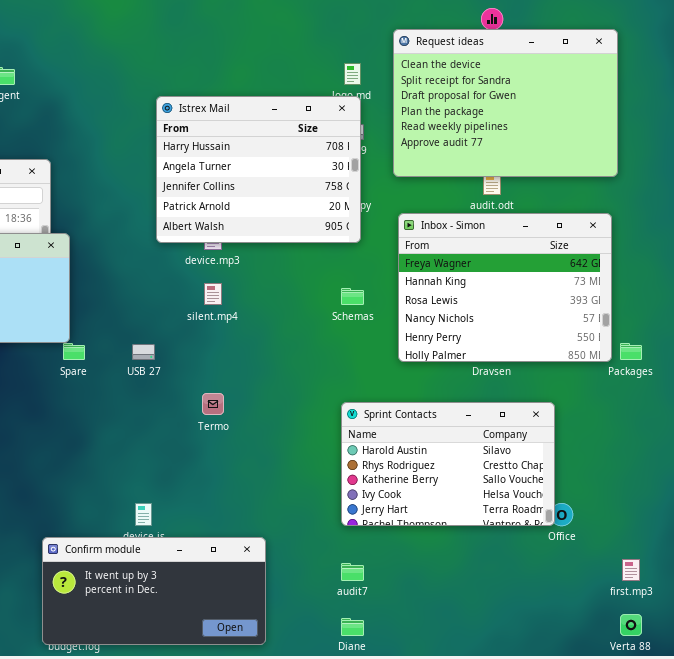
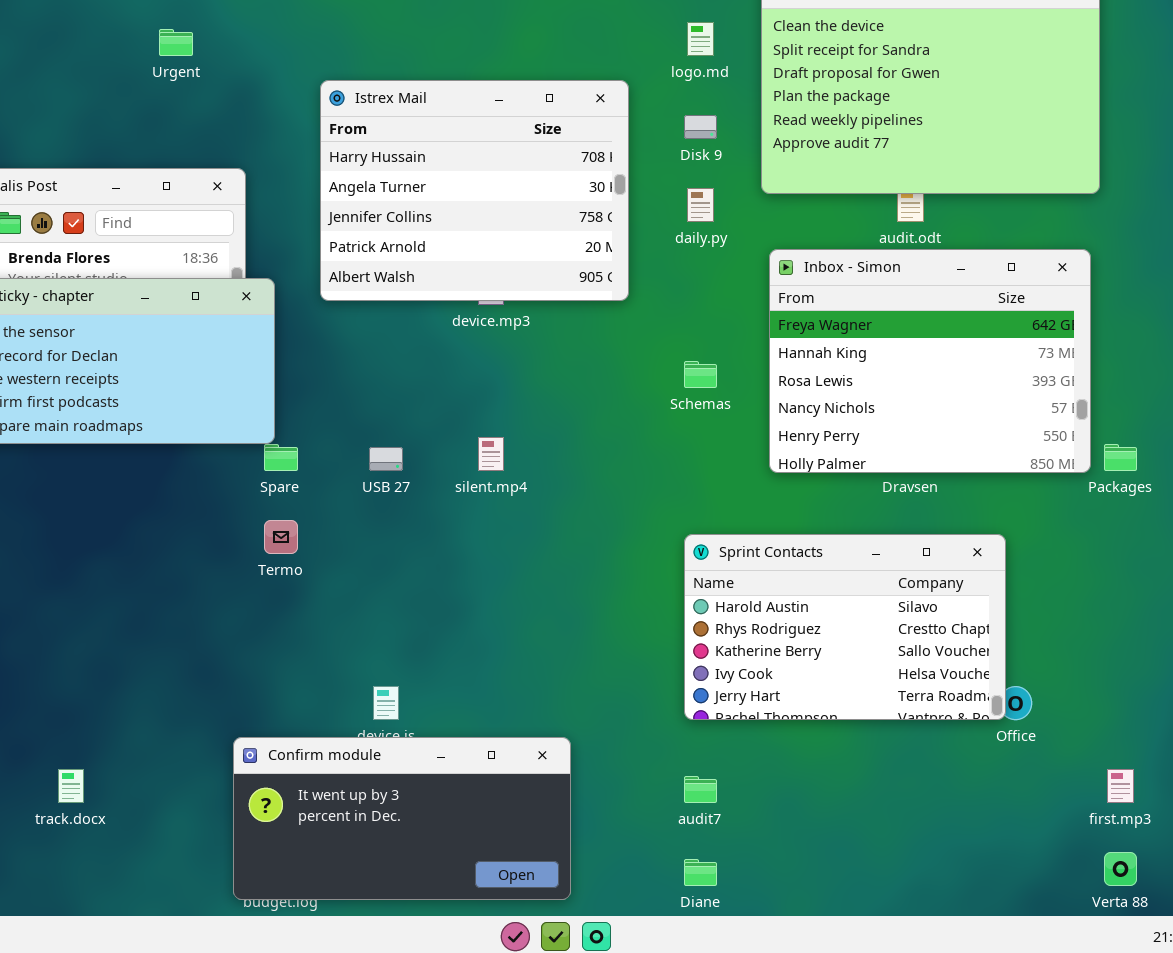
Istrex Mail: [156,96,361,243] -> [320,80,629,301], moved
silent.mp4: [204,283,222,305] -> [478,437,504,471], moved
Termo: [202,393,224,415] -> [264,520,298,554], moved

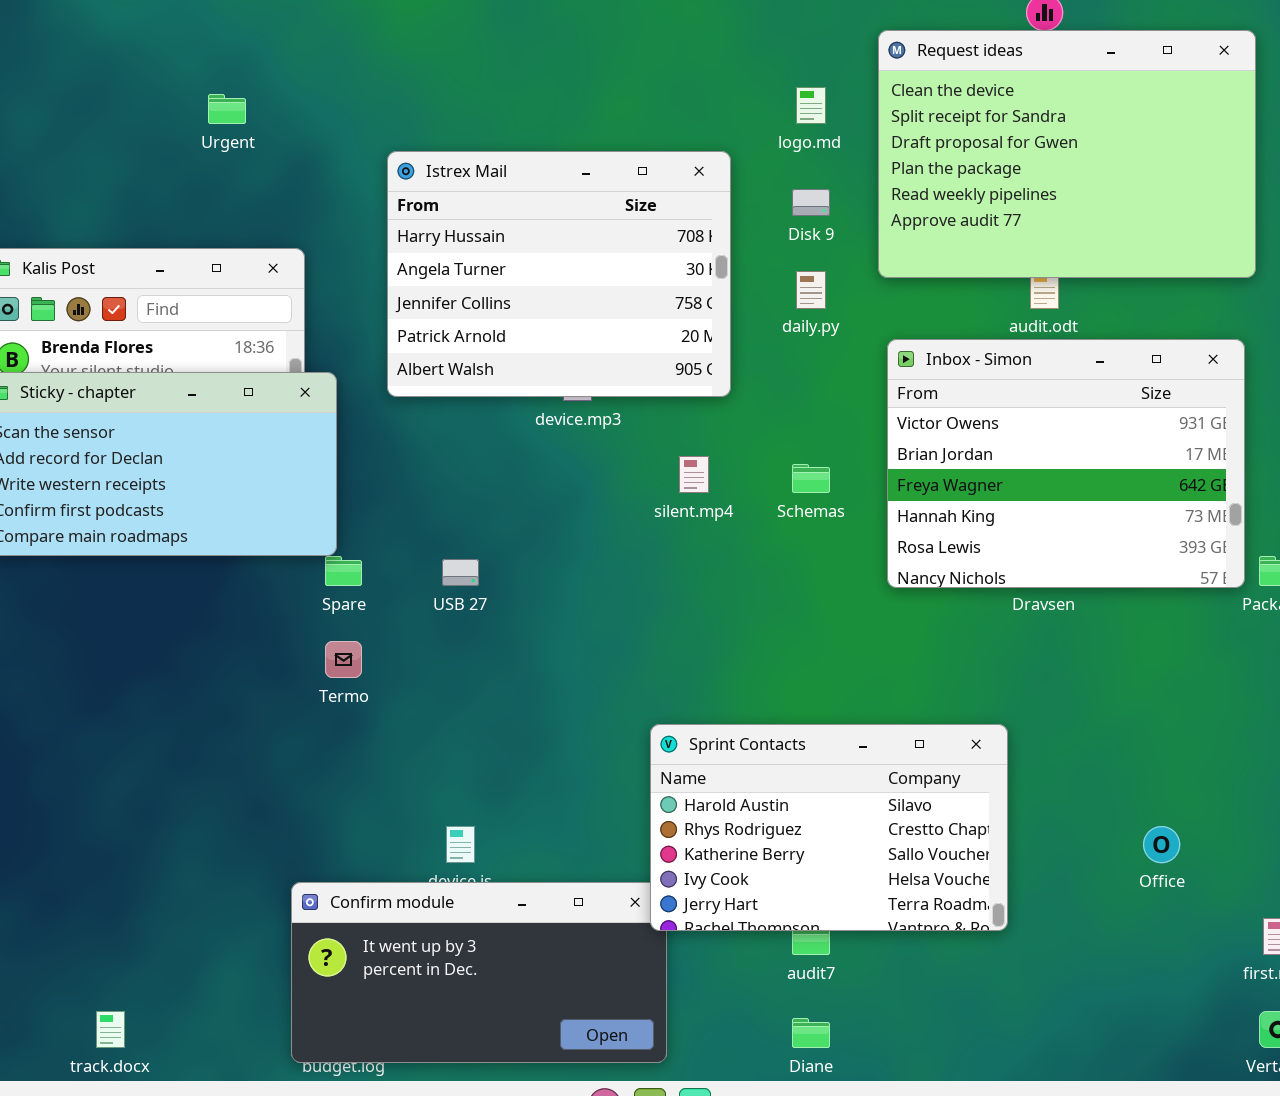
Inbox - Simon: [769,249,1091,473] -> [887,339,1245,588], scrolled up 2 rows
silent.mp4: [478,437,504,471] -> [679,456,709,493], moved
Sprint Contacts: [684,534,1006,720] -> [650,724,1008,931], moved
track.docx: [58,769,84,803] -> [96,1011,125,1048], moved

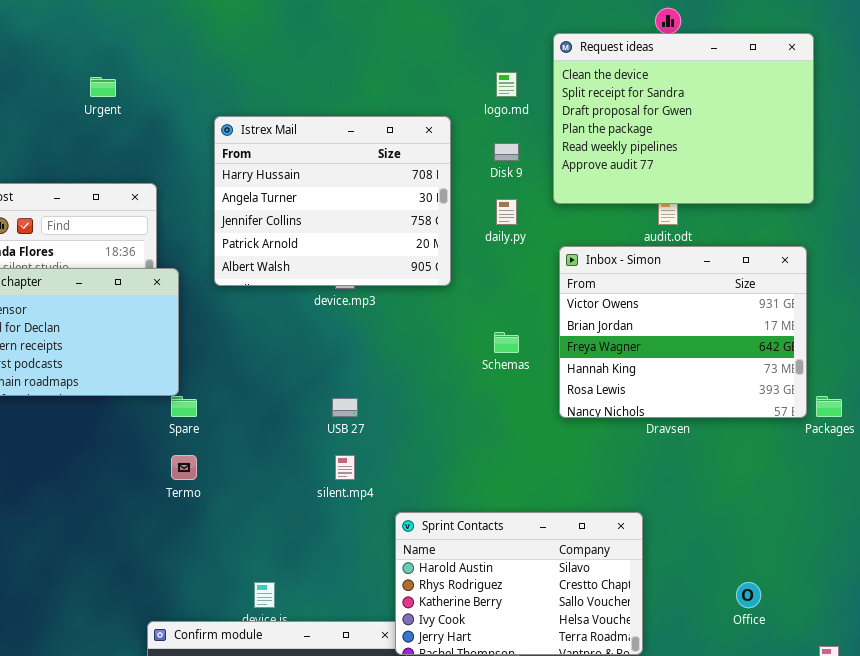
silent.mp4: [679,456,709,493] -> [335,455,355,480], moved
USB 27: [442,559,479,586] -> [332,398,358,417], moved

